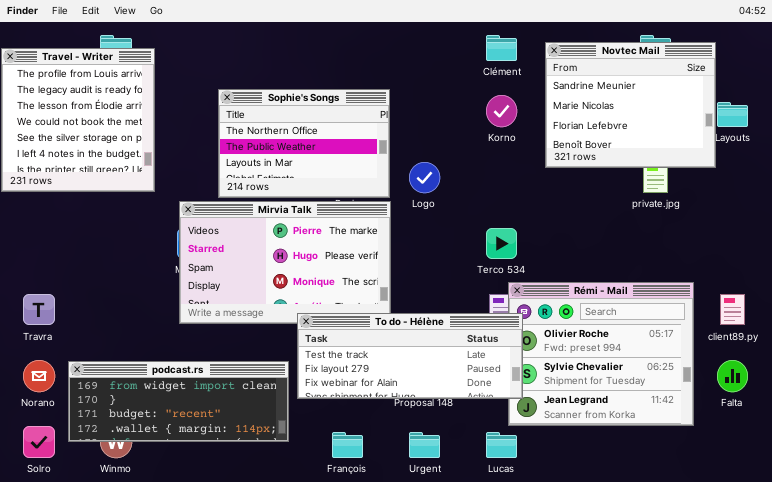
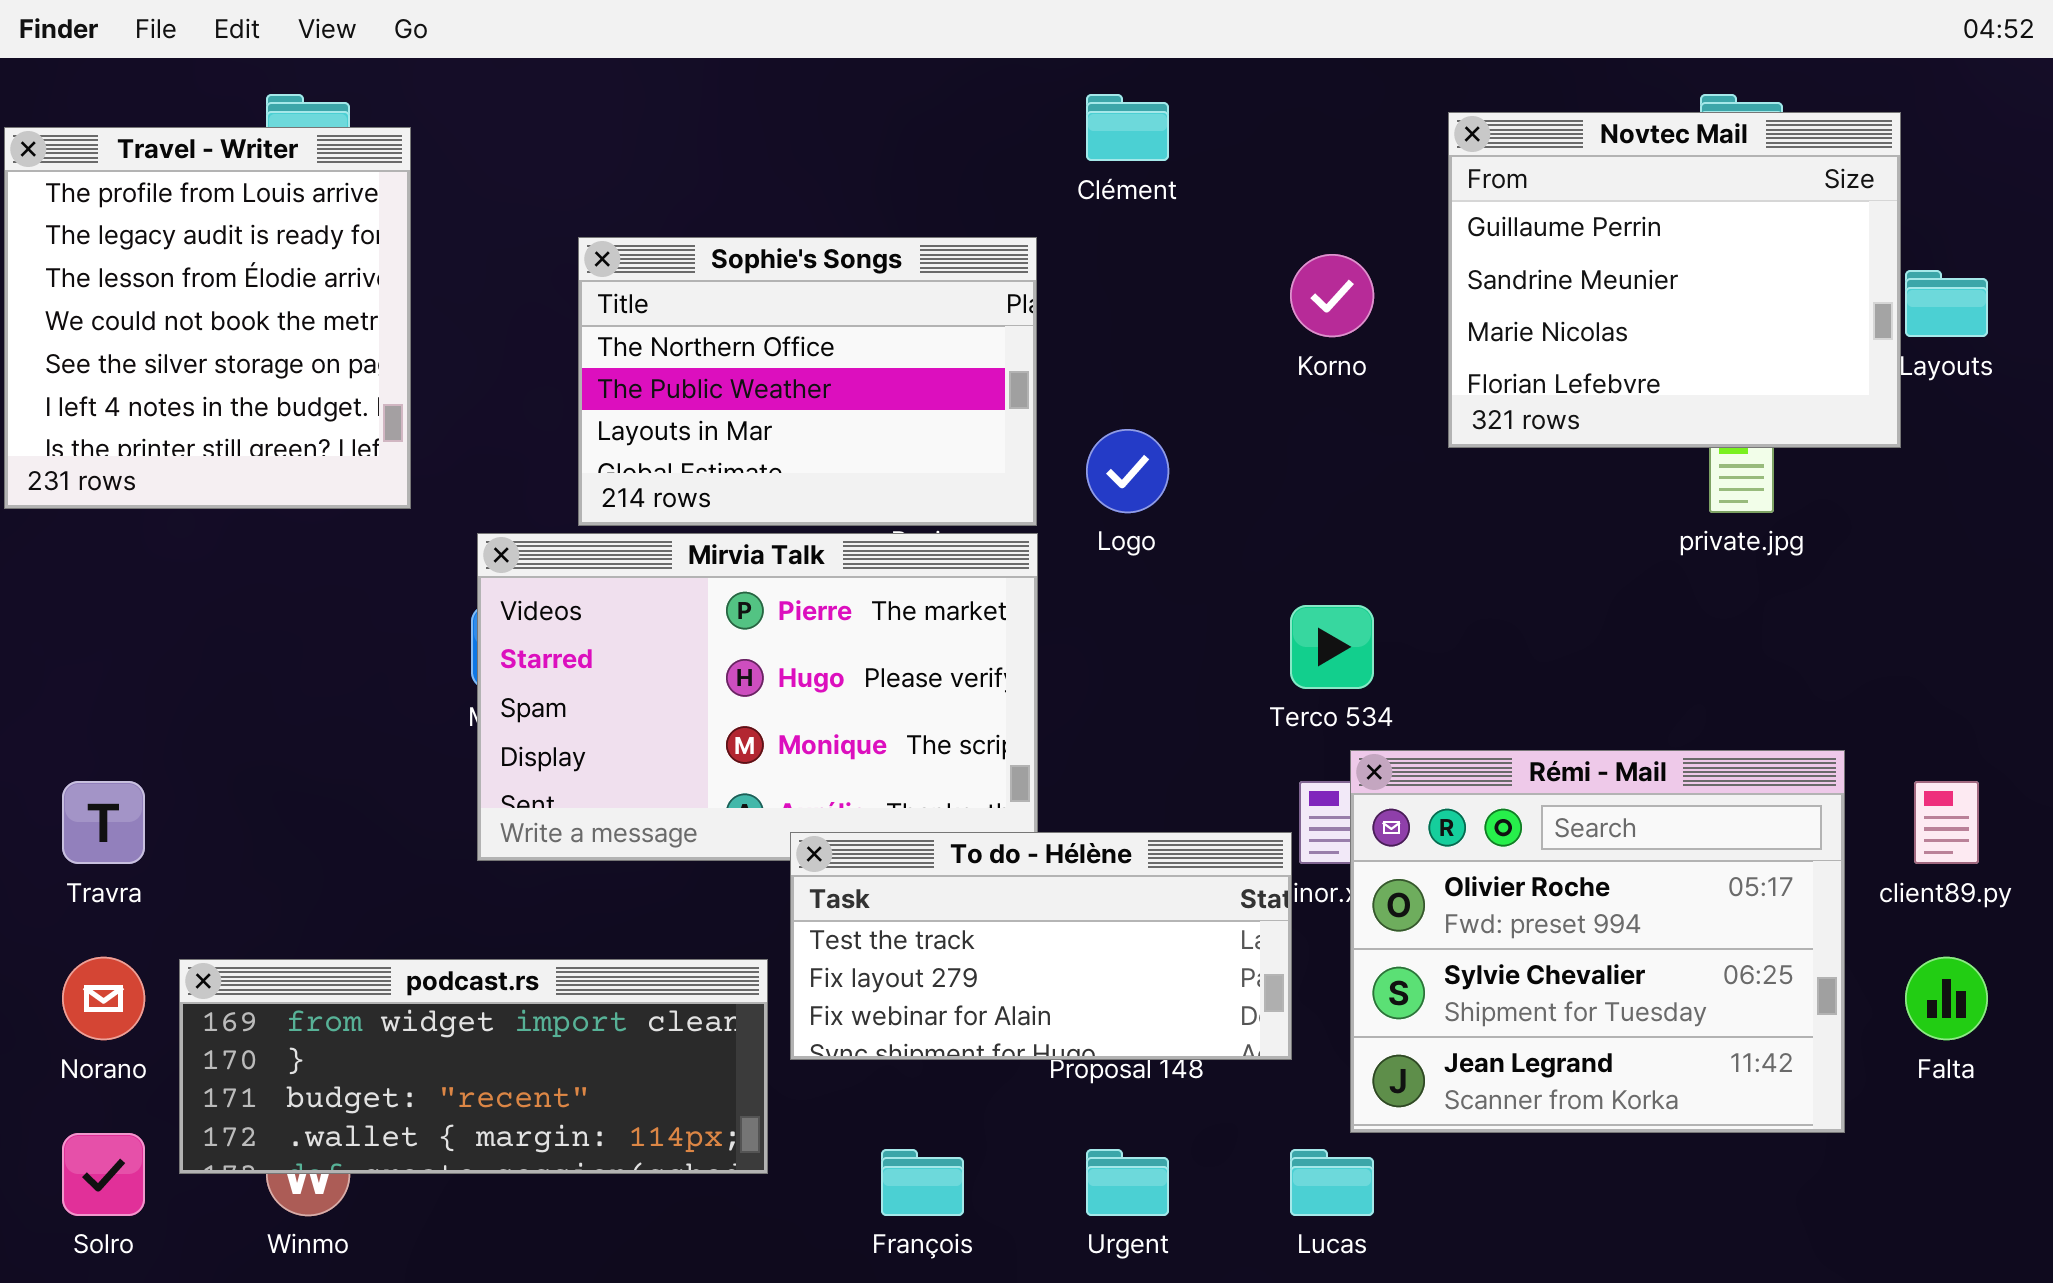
Clément: [486,35,517,61] -> [1086,94,1169,161], moved
Novtec Mail: [545,42,716,168] -> [1448,112,1901,448], scrolled up 1 row
To do - Hélène: [297,313,523,399] -> [790,832,1292,1060], resized

